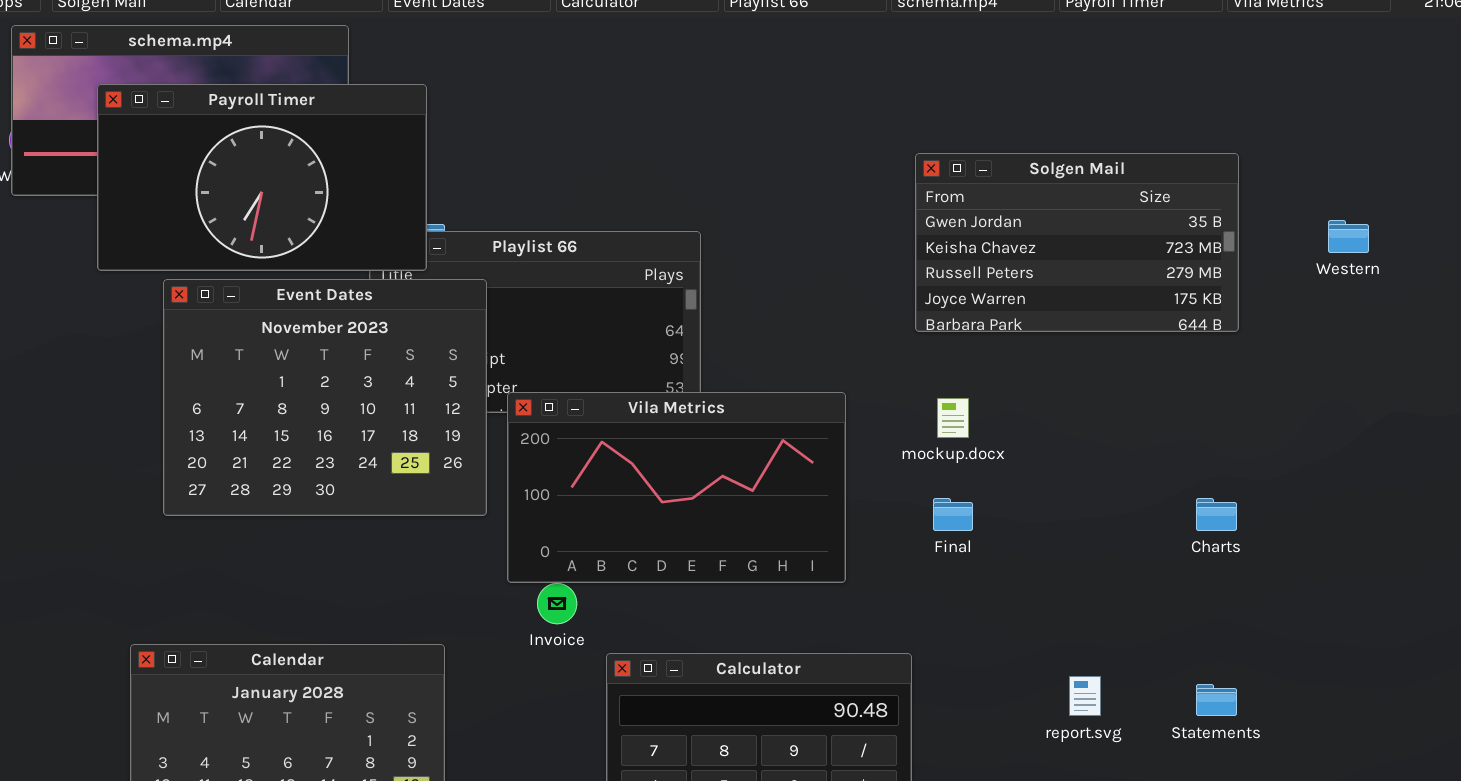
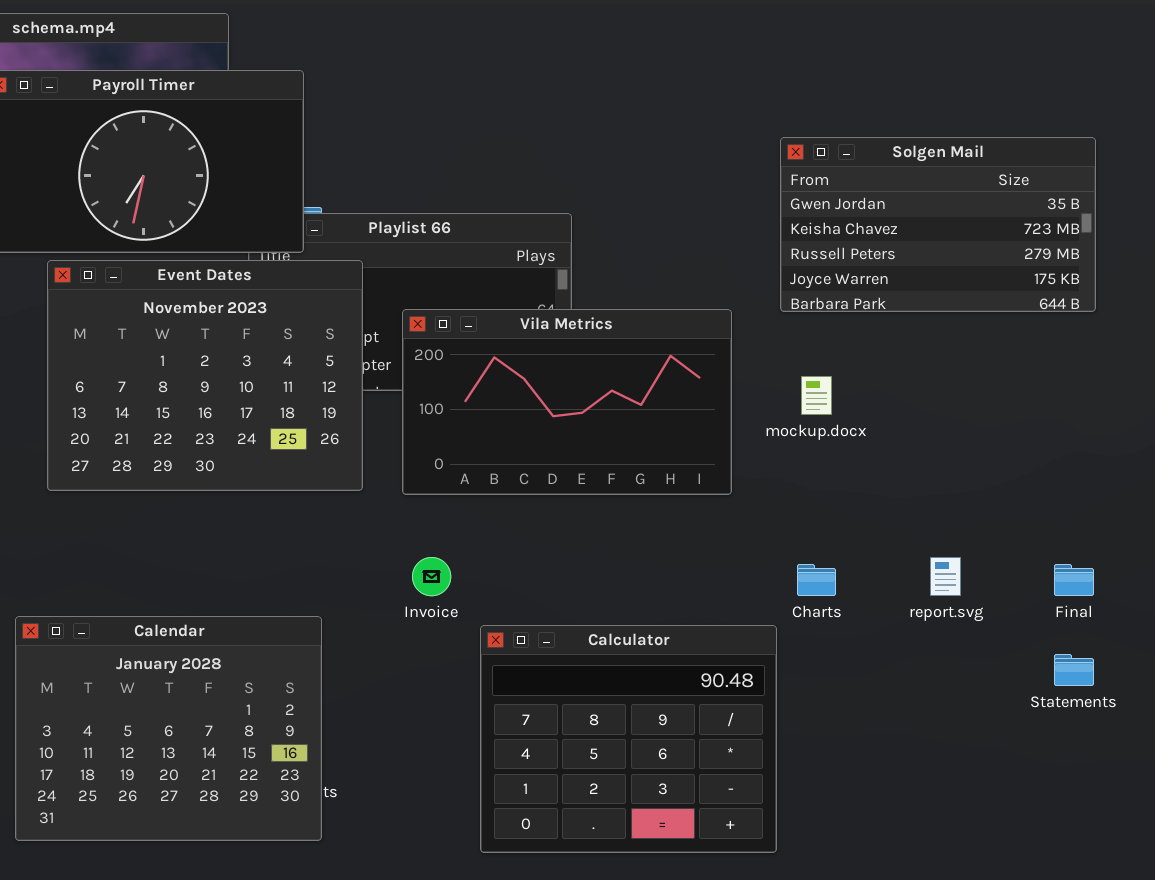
Vila Metrics: [507,392,846,583] -> [402,309,732,495], moved
Final: [933,498,973,531] -> [1054,564,1094,596], moved
Charts: [1196,498,1237,531] -> [797,564,836,596], moved
report.svg: [1069,676,1101,716] -> [930,557,961,596], moved

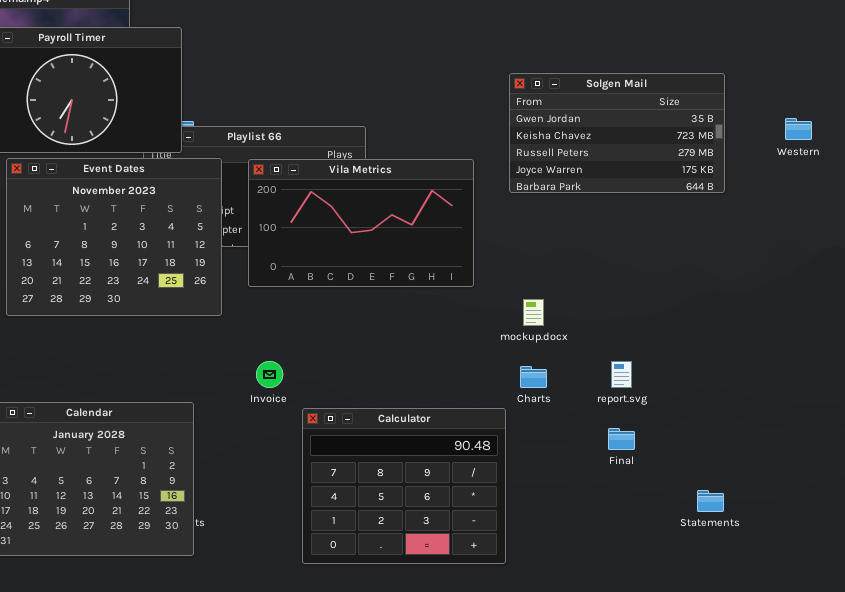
Vila Metrics: [402,309,732,495] -> [248,159,474,287], moved
mockup.docx: [801,376,832,415] -> [523,299,544,326], moved
Final: [1054,564,1094,596] -> [608,428,635,450], moved
Statements: [1054,654,1094,686] -> [697,490,724,512], moved

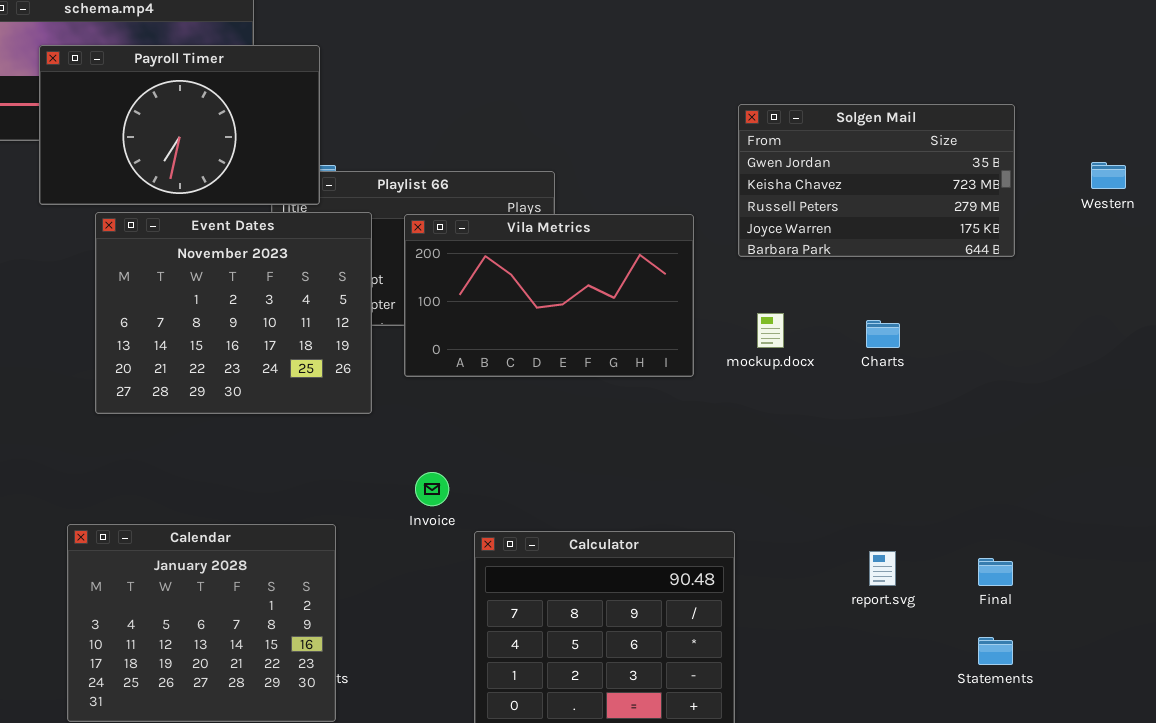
mockup.docx: [523,299,544,326] -> [757,313,784,348], moved
report.svg: [611,361,632,388] -> [869,551,896,586], moved
Charts: [520,366,547,388] -> [866,320,900,348], moved
Final: [608,428,635,450] -> [978,558,1013,586], moved

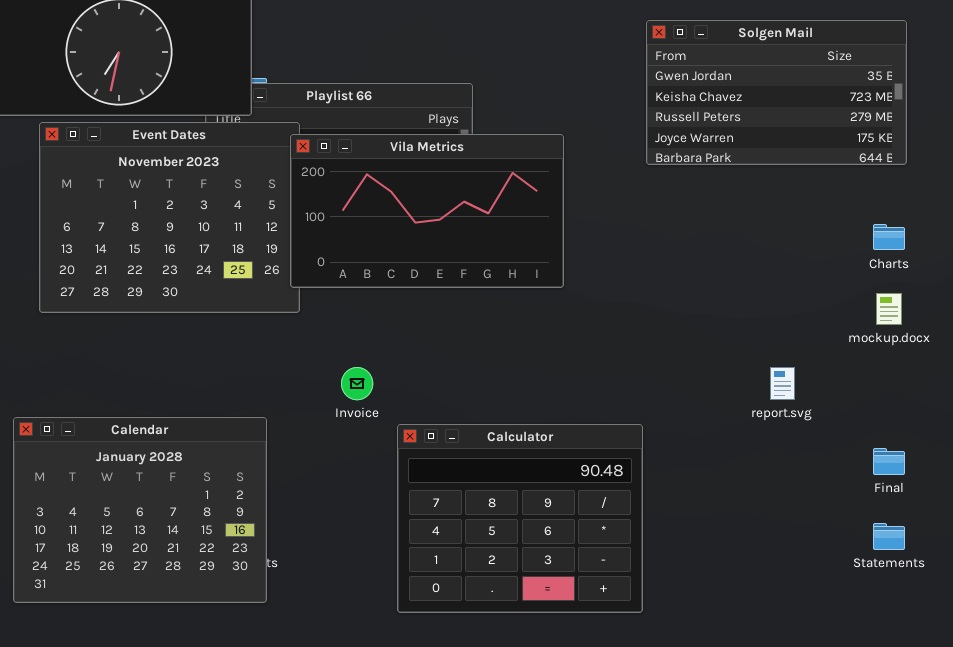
Vila Metrics: [404,214,694,377] -> [290,134,564,288], moved
mockup.docx: [757,313,784,348] -> [876,293,902,325], moved
Charts: [866,320,900,348] -> [873,224,905,250], moved
report.svg: [869,551,896,586] -> [770,367,795,400], moved

